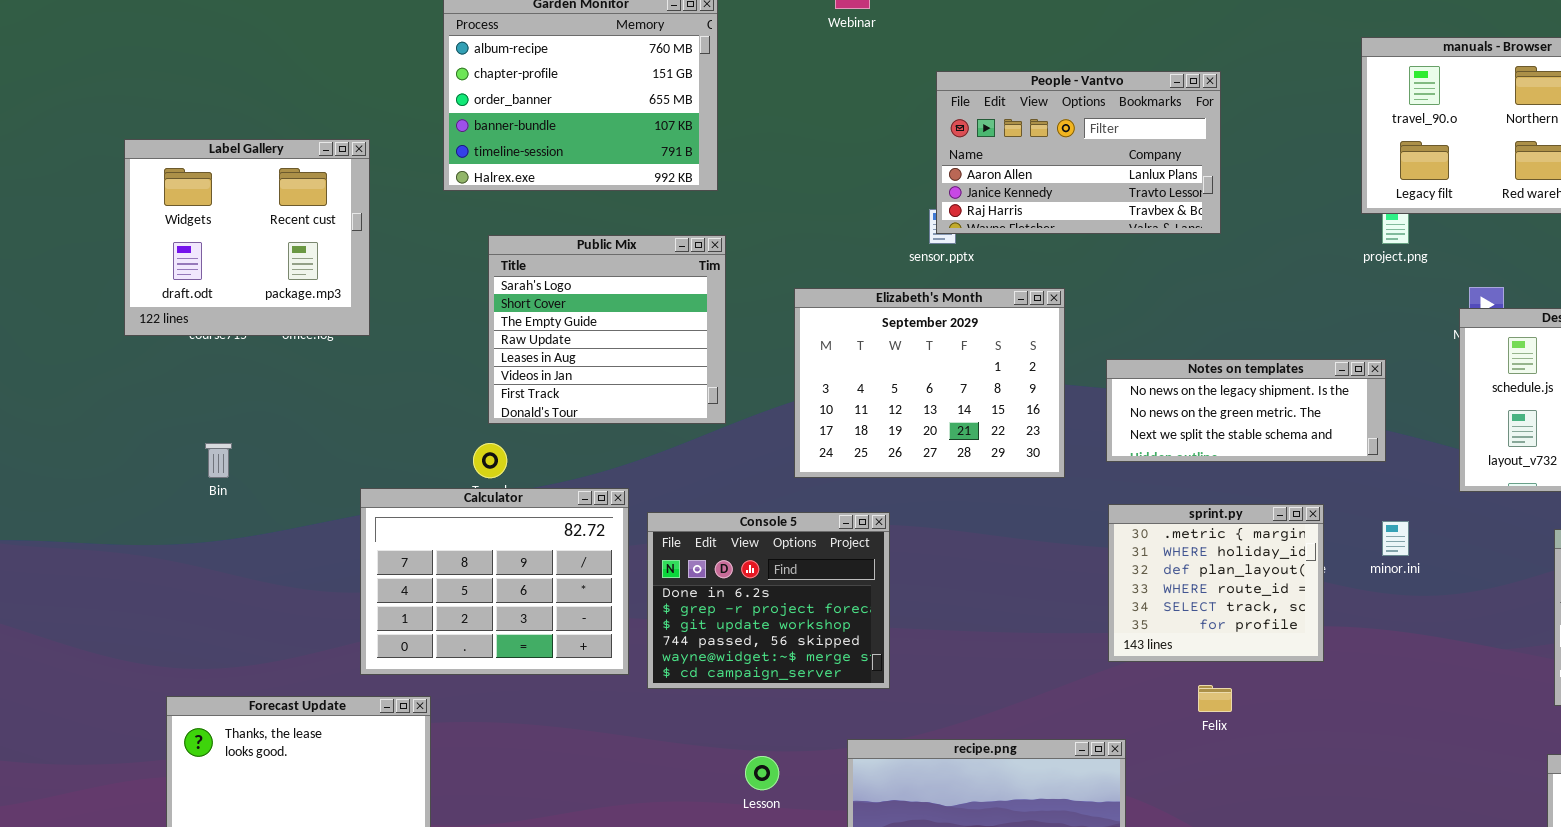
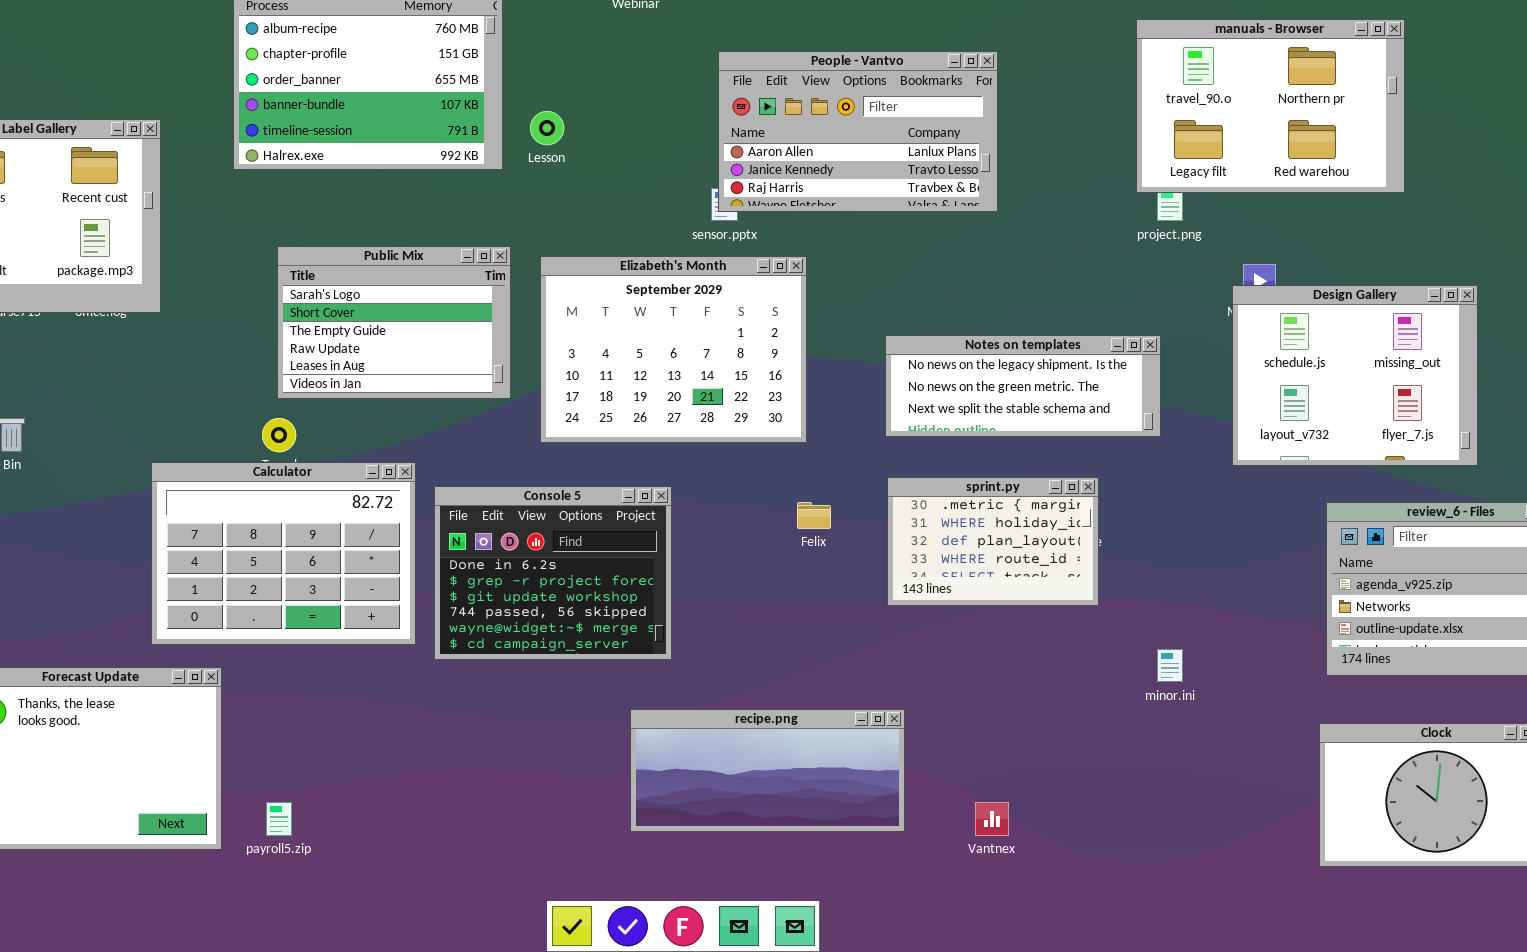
Public Mix: [488,235,726,424] -> [277,246,511,399], resized
Elizabeth's Month: [794,288,1065,478] -> [540,256,807,443], moved
sprint.py: [1108,504,1324,662] -> [887,477,1099,606], resized
minor.ini: [1382,521,1409,556] -> [1157,649,1183,682], moved
Felix: [1198,685,1232,712] -> [797,502,831,529], moved
Lesson: [745,756,779,790] -> [530,111,564,145], moved

